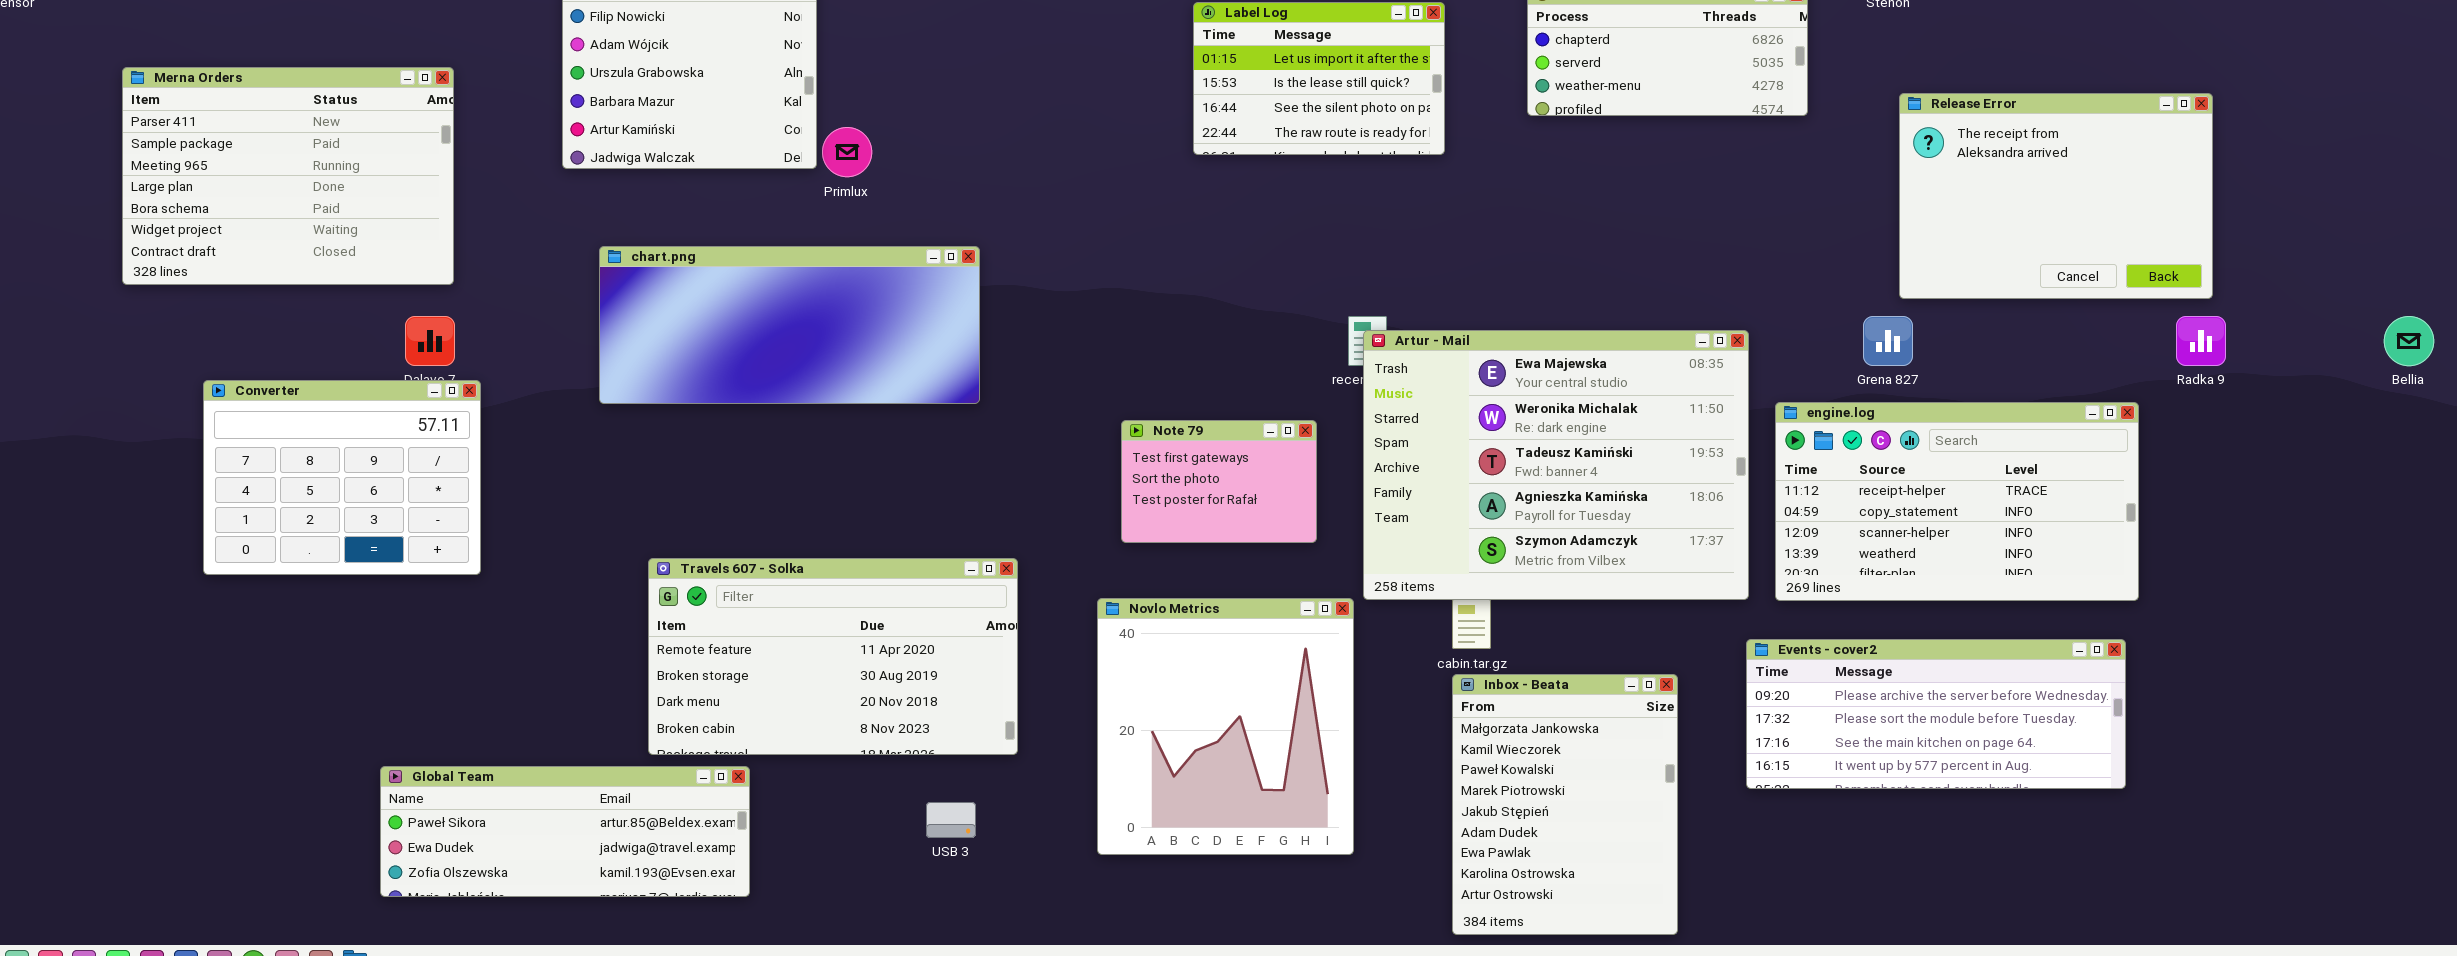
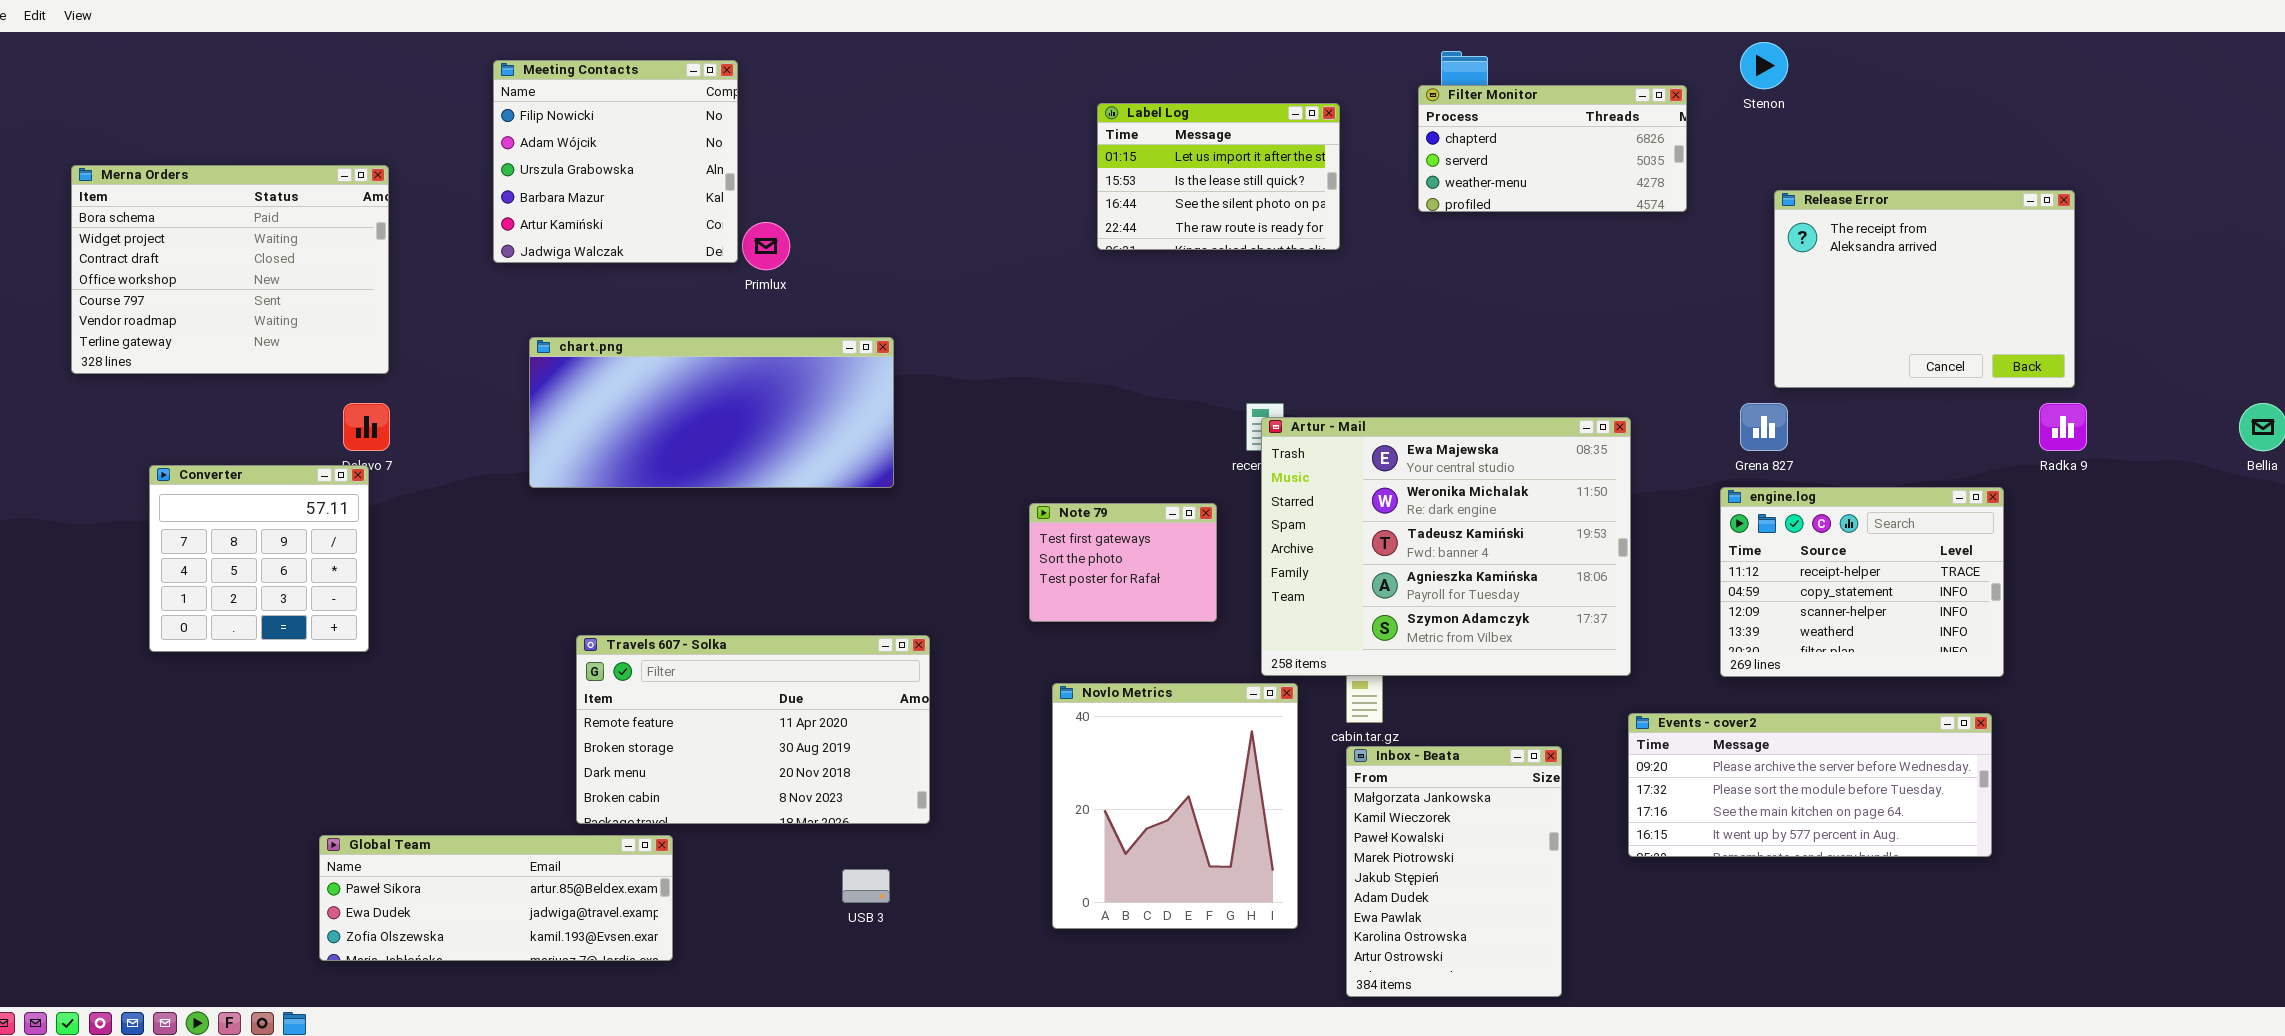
Merna Orders: [122,67,454,285] -> [71,165,389,374], scrolled down 4 rows
Converter: [203,380,481,575] -> [149,465,369,652], resized
engine.log: [1775,402,2139,601] -> [1720,487,2004,677], resized
Novlo Metrics: [1097,598,1354,855] -> [1052,683,1298,929], moved

